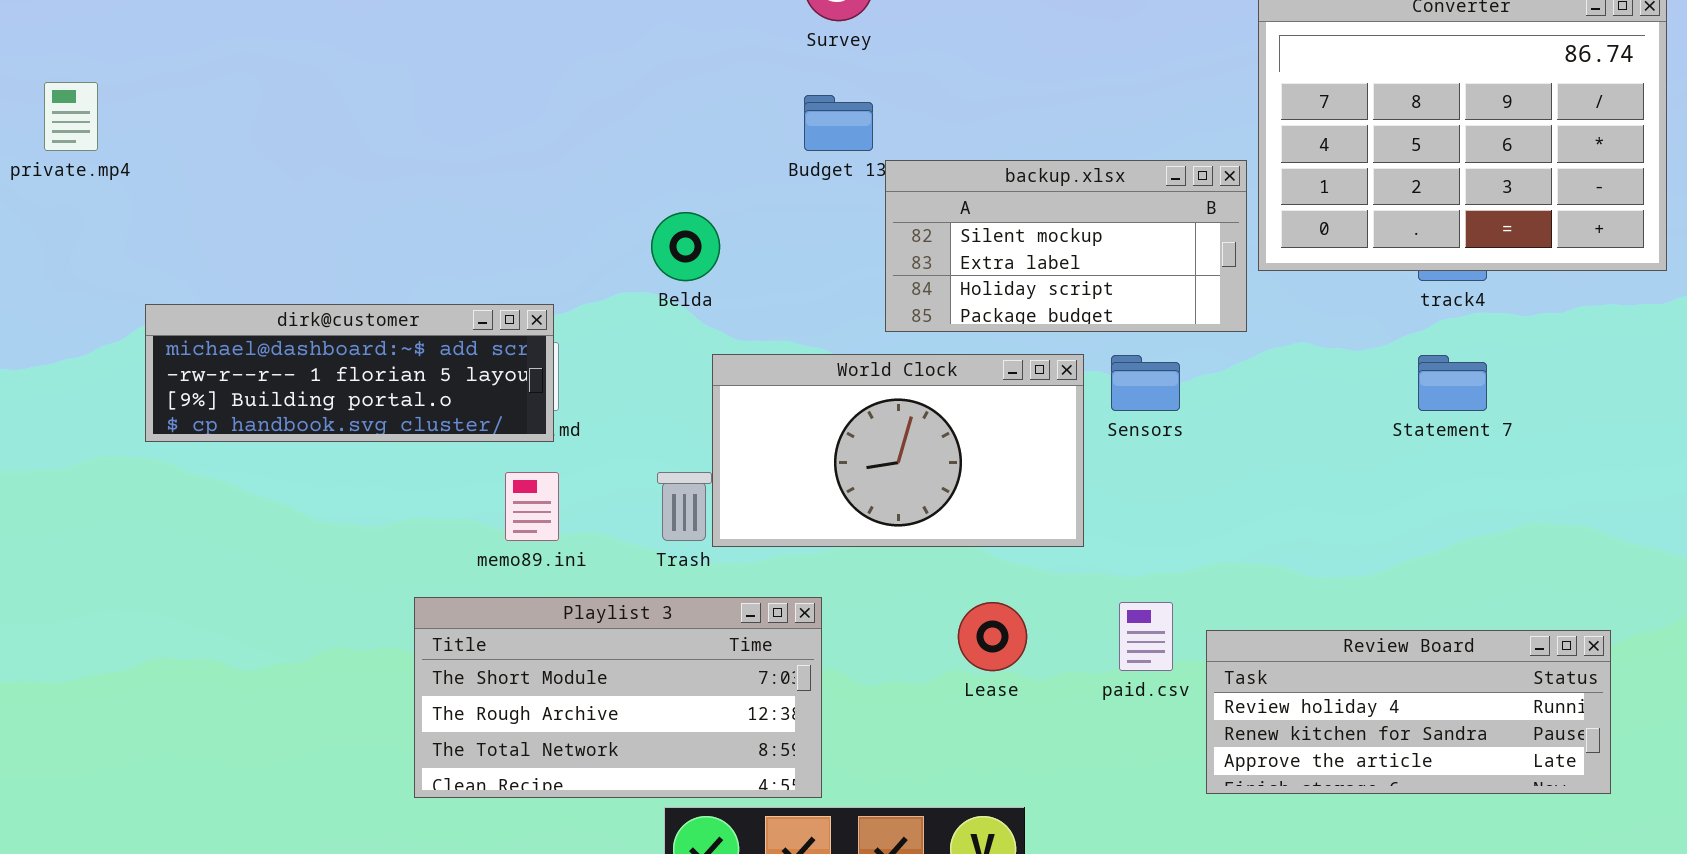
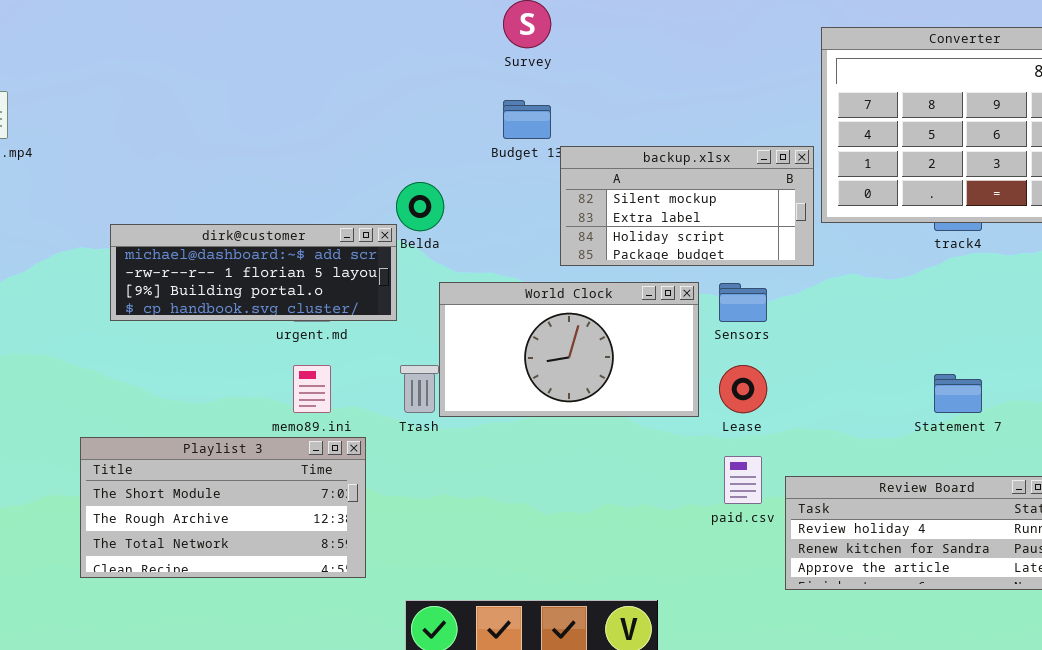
dirk@customer: [145,304,554,442] -> [110,224,397,321], moved
Statement 7: [1418,355,1487,411] -> [934,374,982,413], moved
Playlist 3: [414,597,822,798] -> [80,437,366,578], moved
Lease: [958,602,1027,671] -> [719,365,767,413], moved

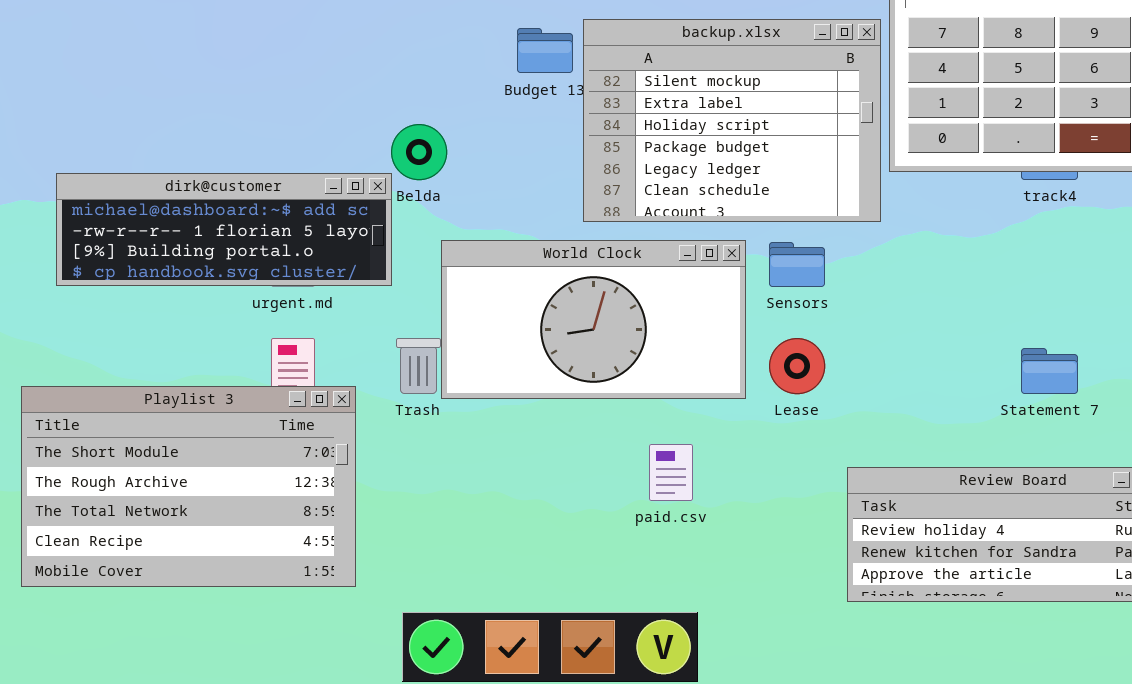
backup.xlsx: [560,146,814,266] -> [583,19,881,222], resized
Playlist 3: [80,437,366,578] -> [21,386,356,587], resized
paid.csv: [724,456,762,504] -> [649,444,693,501], moved

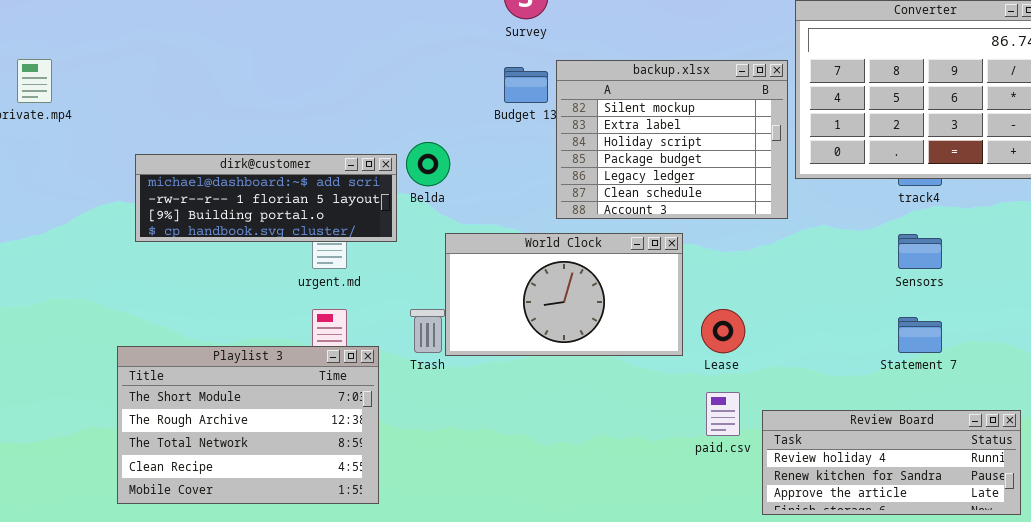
dirk@customer: [56,173,392,286] -> [135,154,397,242], moved
Sensors: [769,242,825,287] -> [898,234,942,269], moved
paid.csv: [649,444,693,501] -> [706,392,740,436], moved

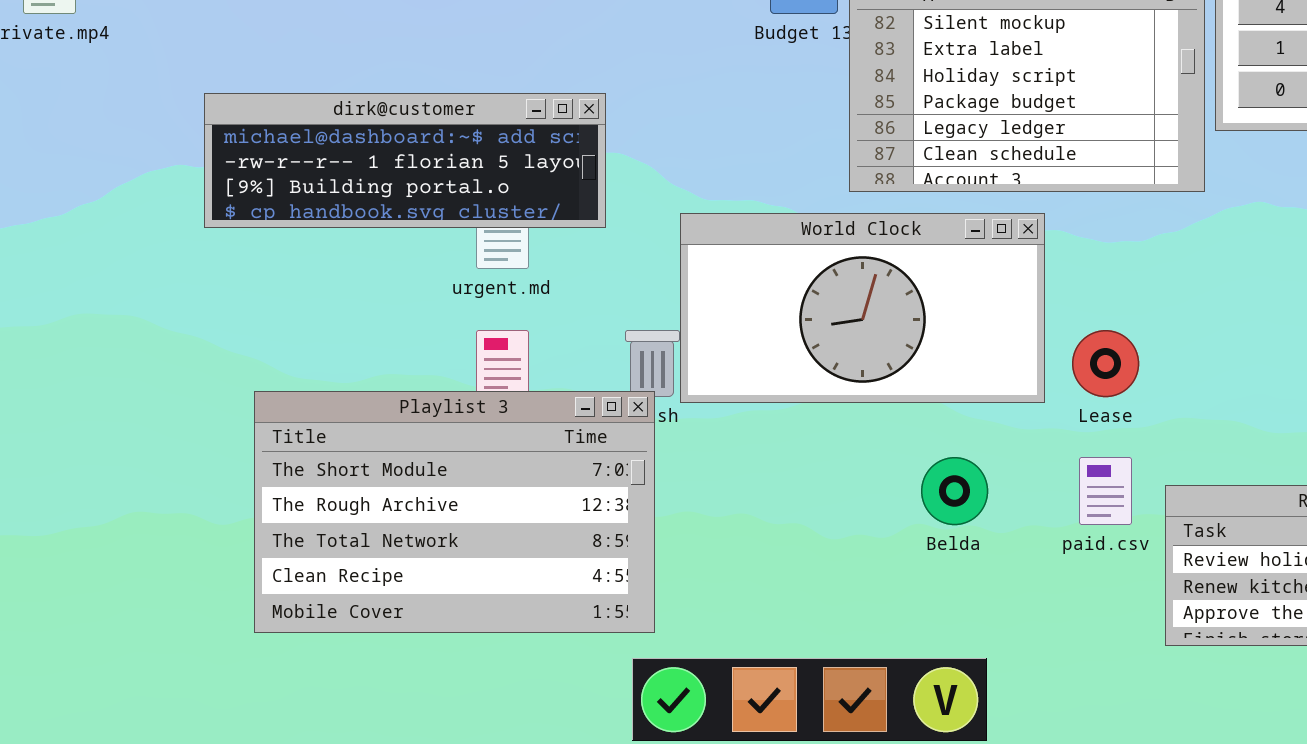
Belda: [406,142,450,186] -> [921,457,988,525], moved
Playlist 3: [117,346,379,504] -> [254,391,655,633], moved

